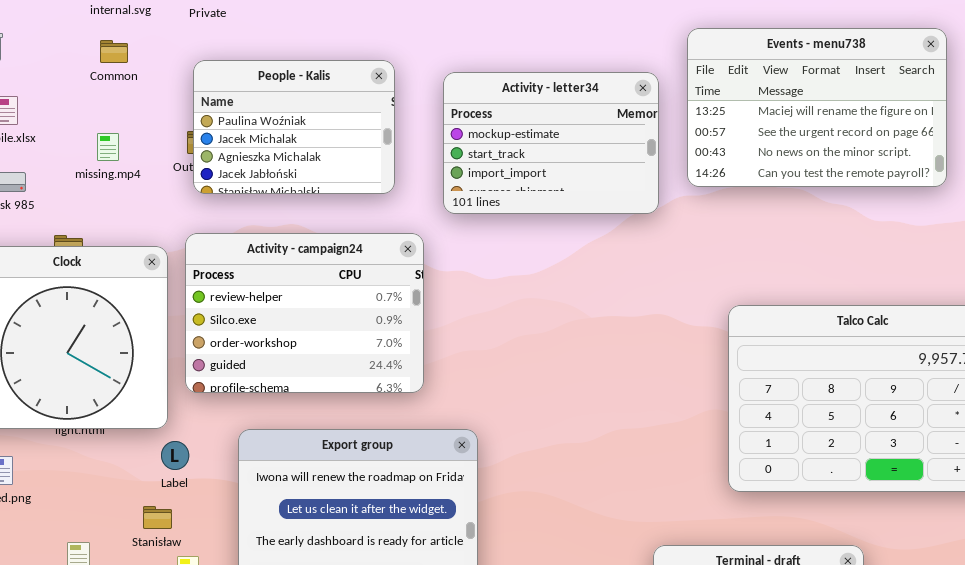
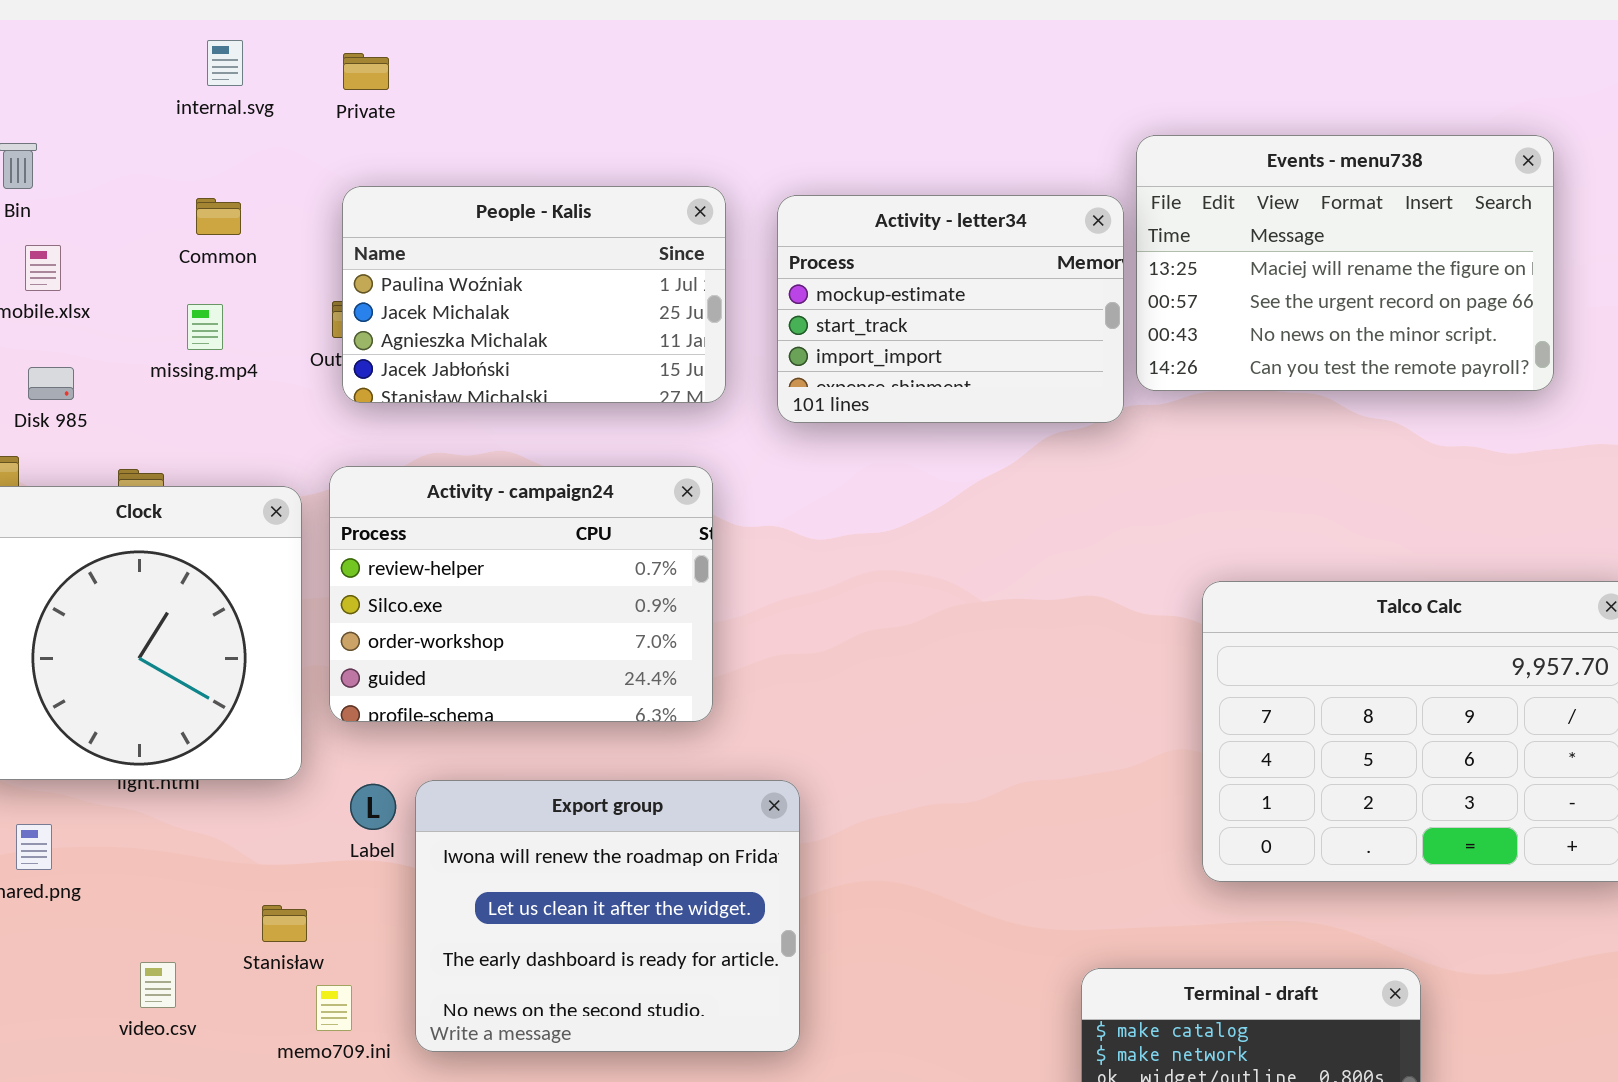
Common: [100,40,128,63] -> [196,198,241,235], moved
People - Kalis: [193,60,395,194] -> [342,186,726,403], resized
Activity - letter34: [443,72,659,214] -> [777,195,1124,423], moved
Label: [161,441,189,470] -> [350,784,396,830], moved

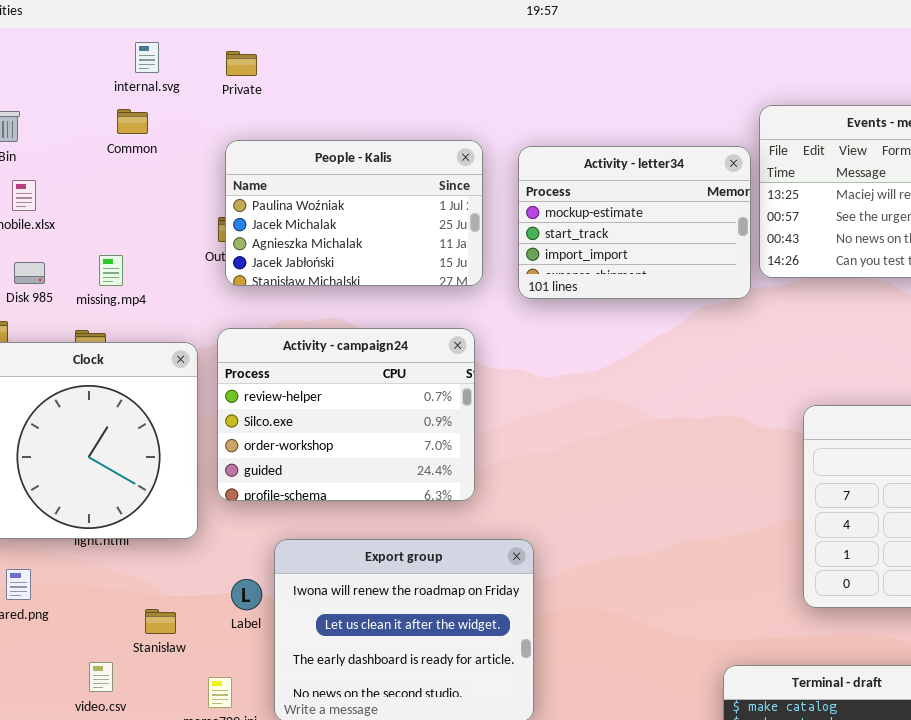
Common: [196,198,241,235] -> [117,109,148,134], moved
missing.mp4: [187,304,223,350] -> [99,255,123,286], moved
Label: [350,784,396,830] -> [231,579,262,610], moved
Stanisław: [262,905,307,942] -> [145,609,176,634], moved

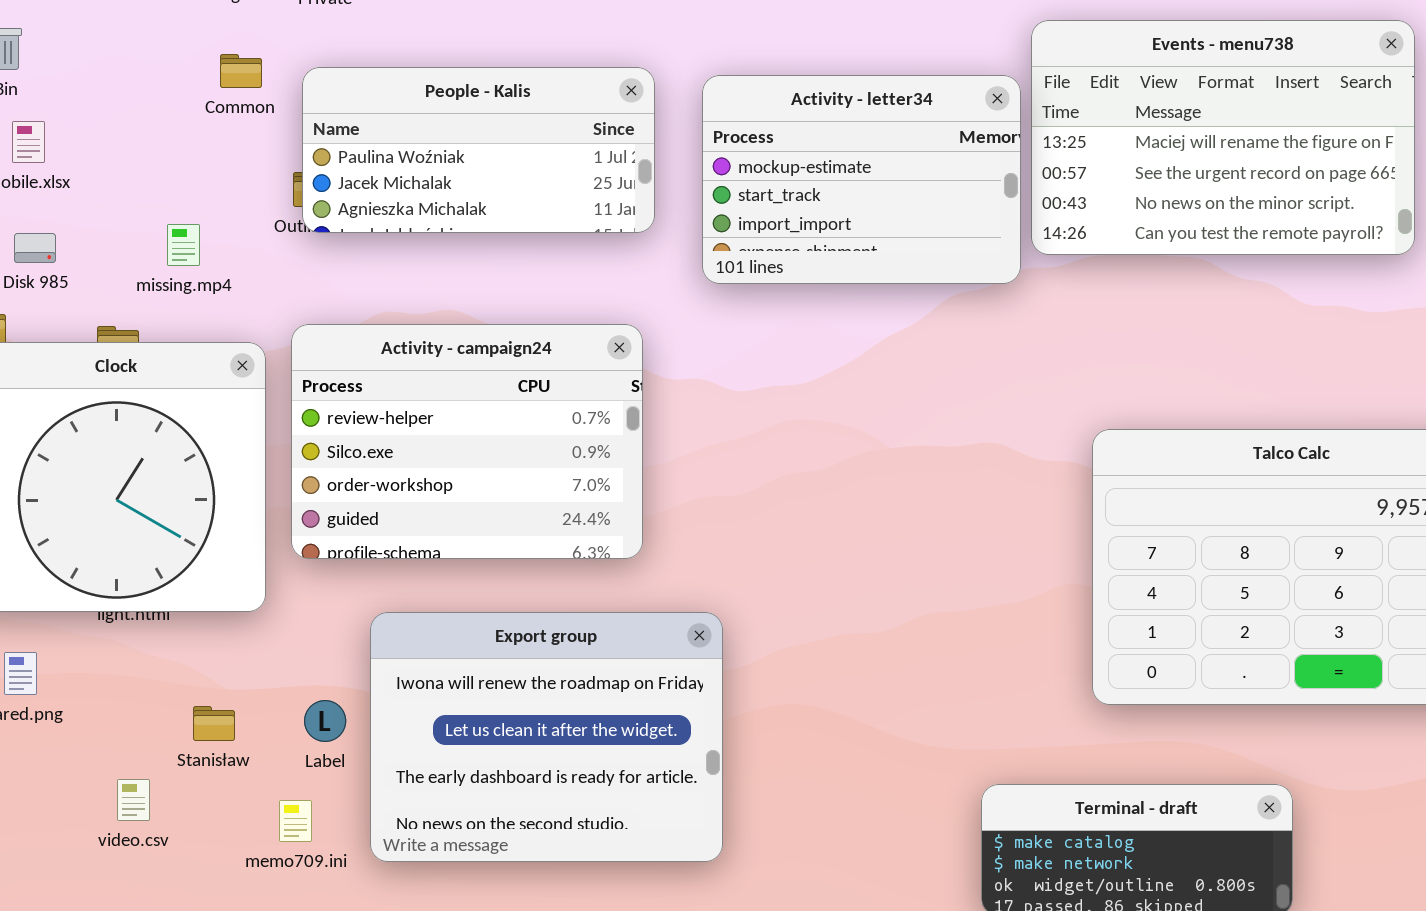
Common: [117,109,148,134] -> [220,54,262,88], moved
People - Kalis: [225,140,483,286] -> [302,67,655,233], resized
missing.mp4: [99,255,123,286] -> [167,224,200,266], moved
Label: [231,579,262,610] -> [304,700,346,742], moved

